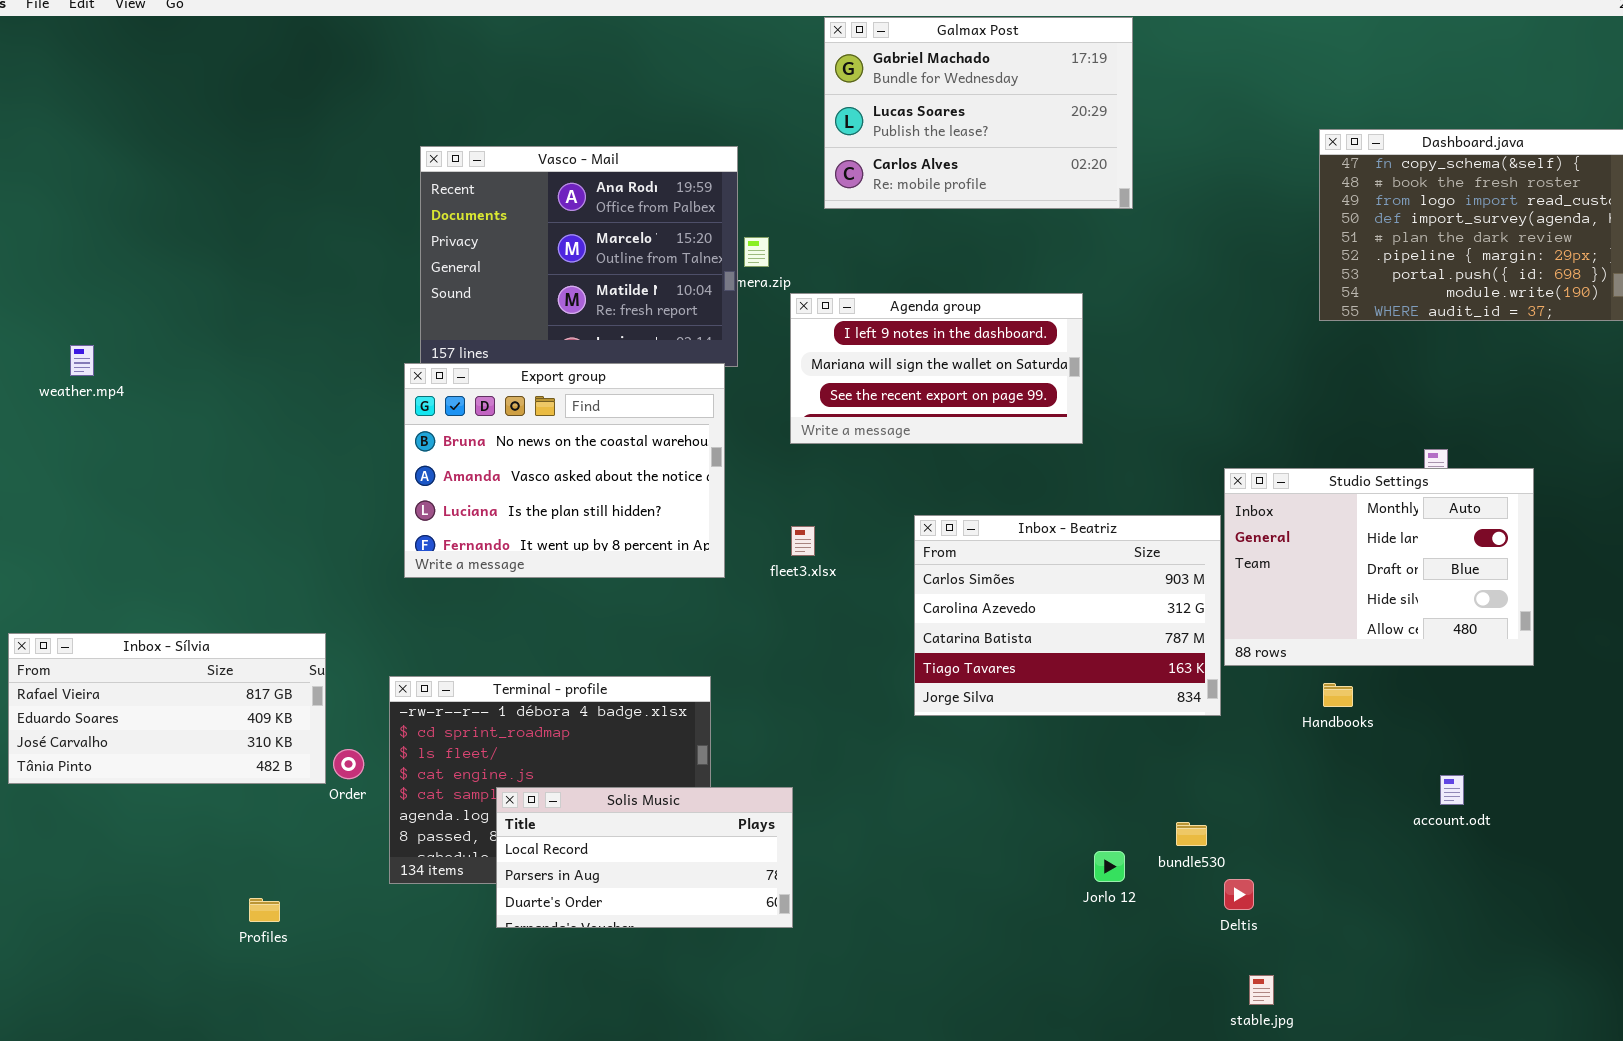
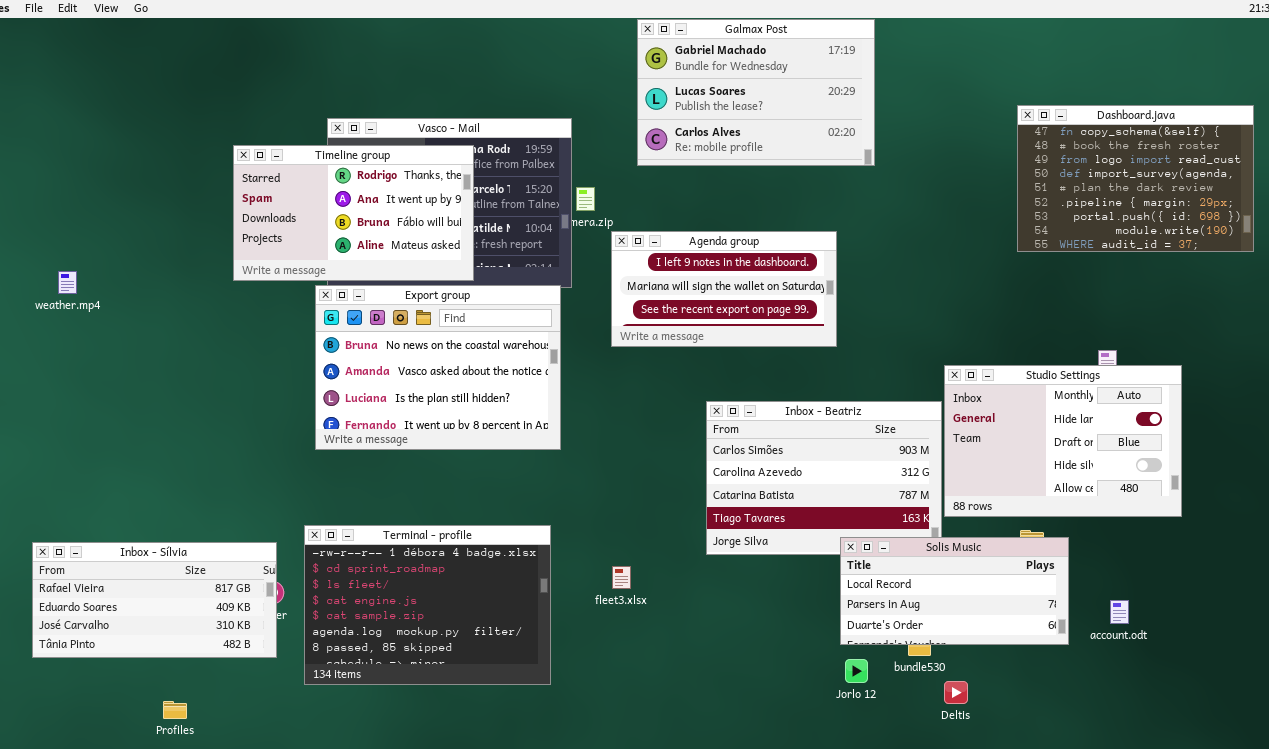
Timeline group: none -> [233,145,474,281], opened
fleet3.xlsx: [791,526,815,556] -> [612,566,631,589], moved
Inbox - Sílvia: [8,633,326,784] -> [32,542,277,658], moved
Solis Music: [496,787,793,928] -> [840,537,1069,645], moved
Profiles: [249,898,280,922] -> [163,701,187,719], moved

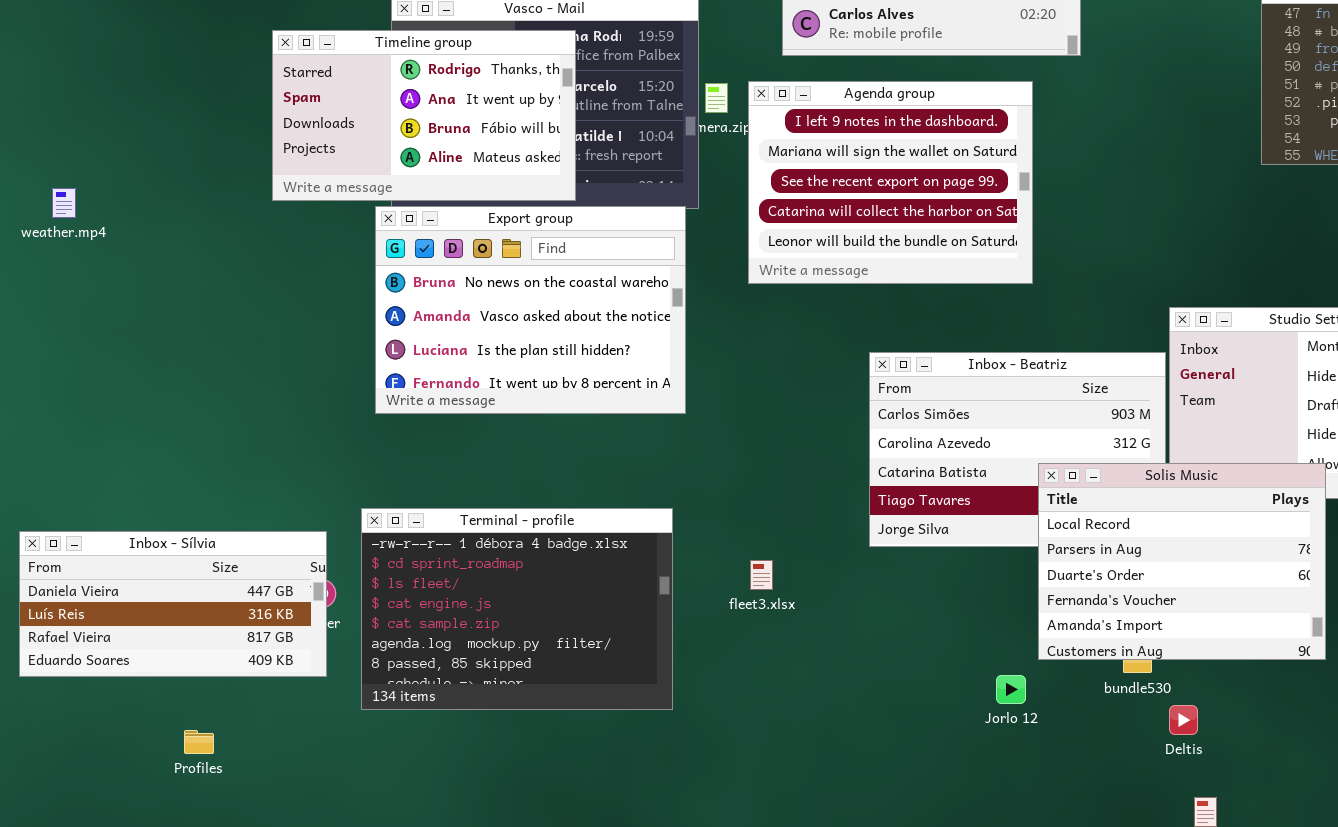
Agenda group: [611,231,837,347] -> [748,81,1033,284], resized
Solis Music: [840,537,1069,645] -> [1038,463,1326,660], resized
Inbox - Sílvia: [32,542,277,658] -> [19,531,327,677], scrolled up 2 rows
Jorlo 12: [845,659,868,683] -> [996,675,1026,704], moved

